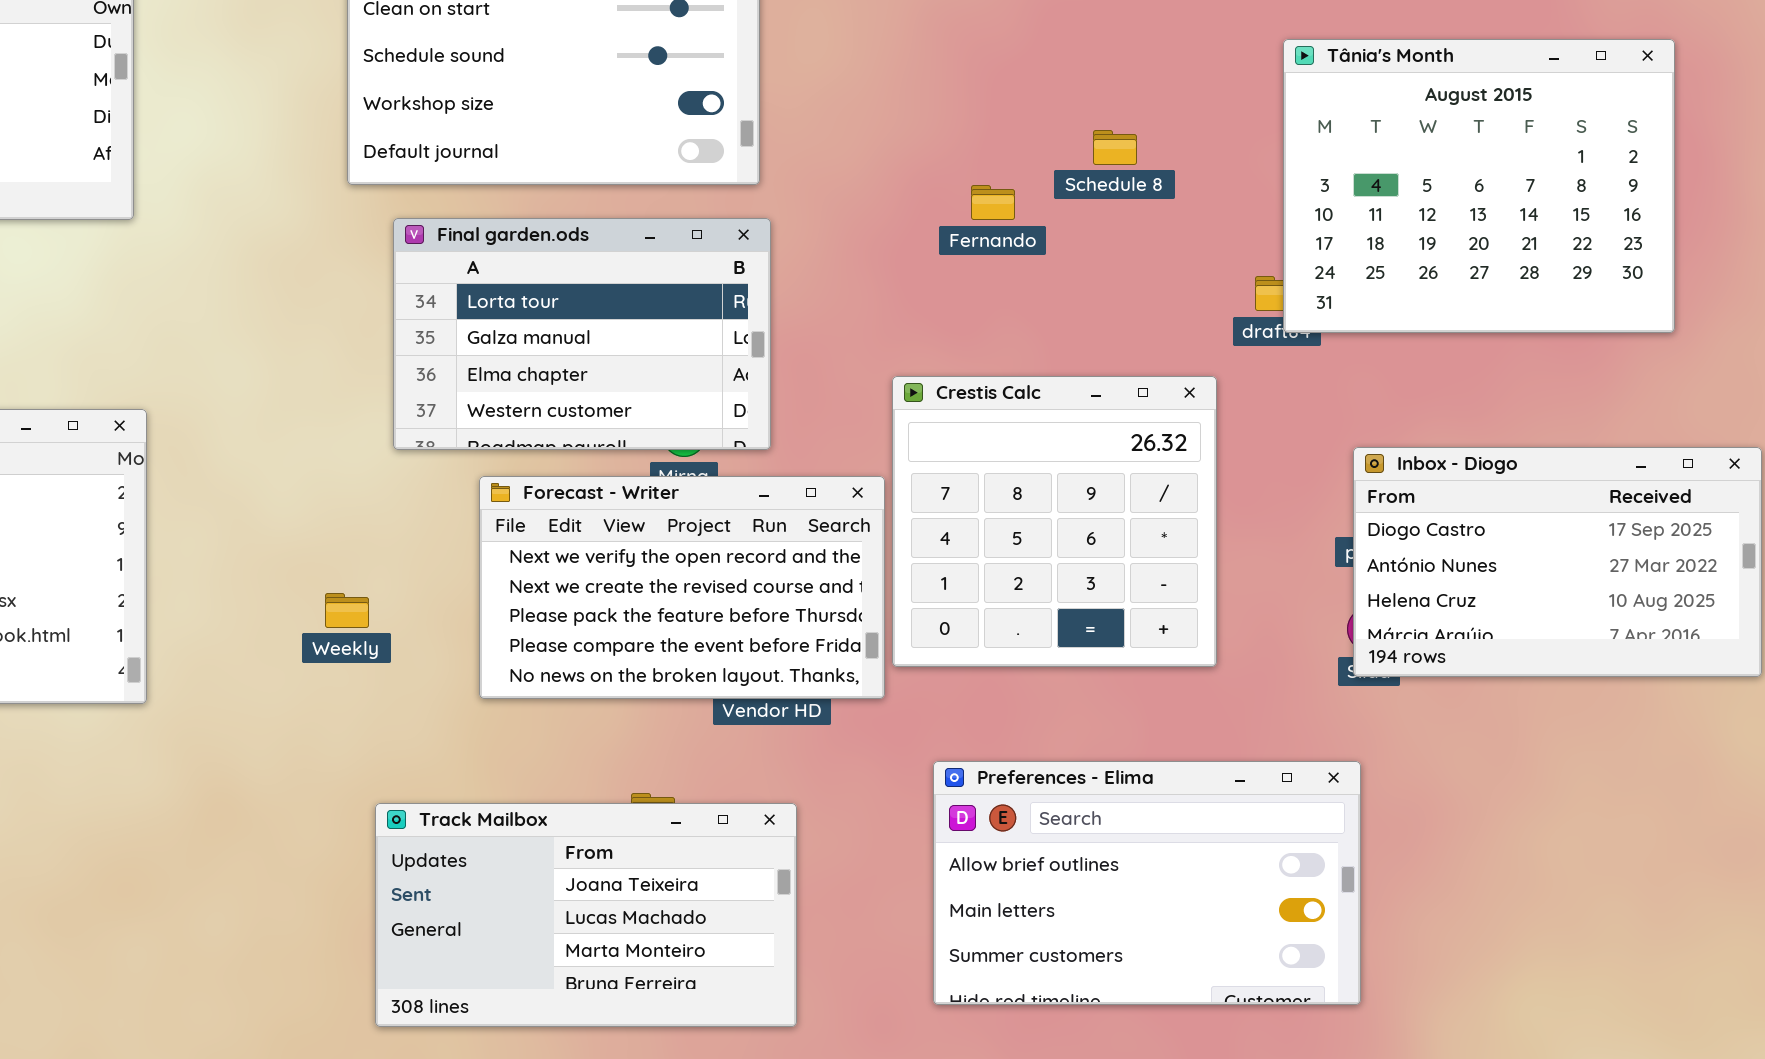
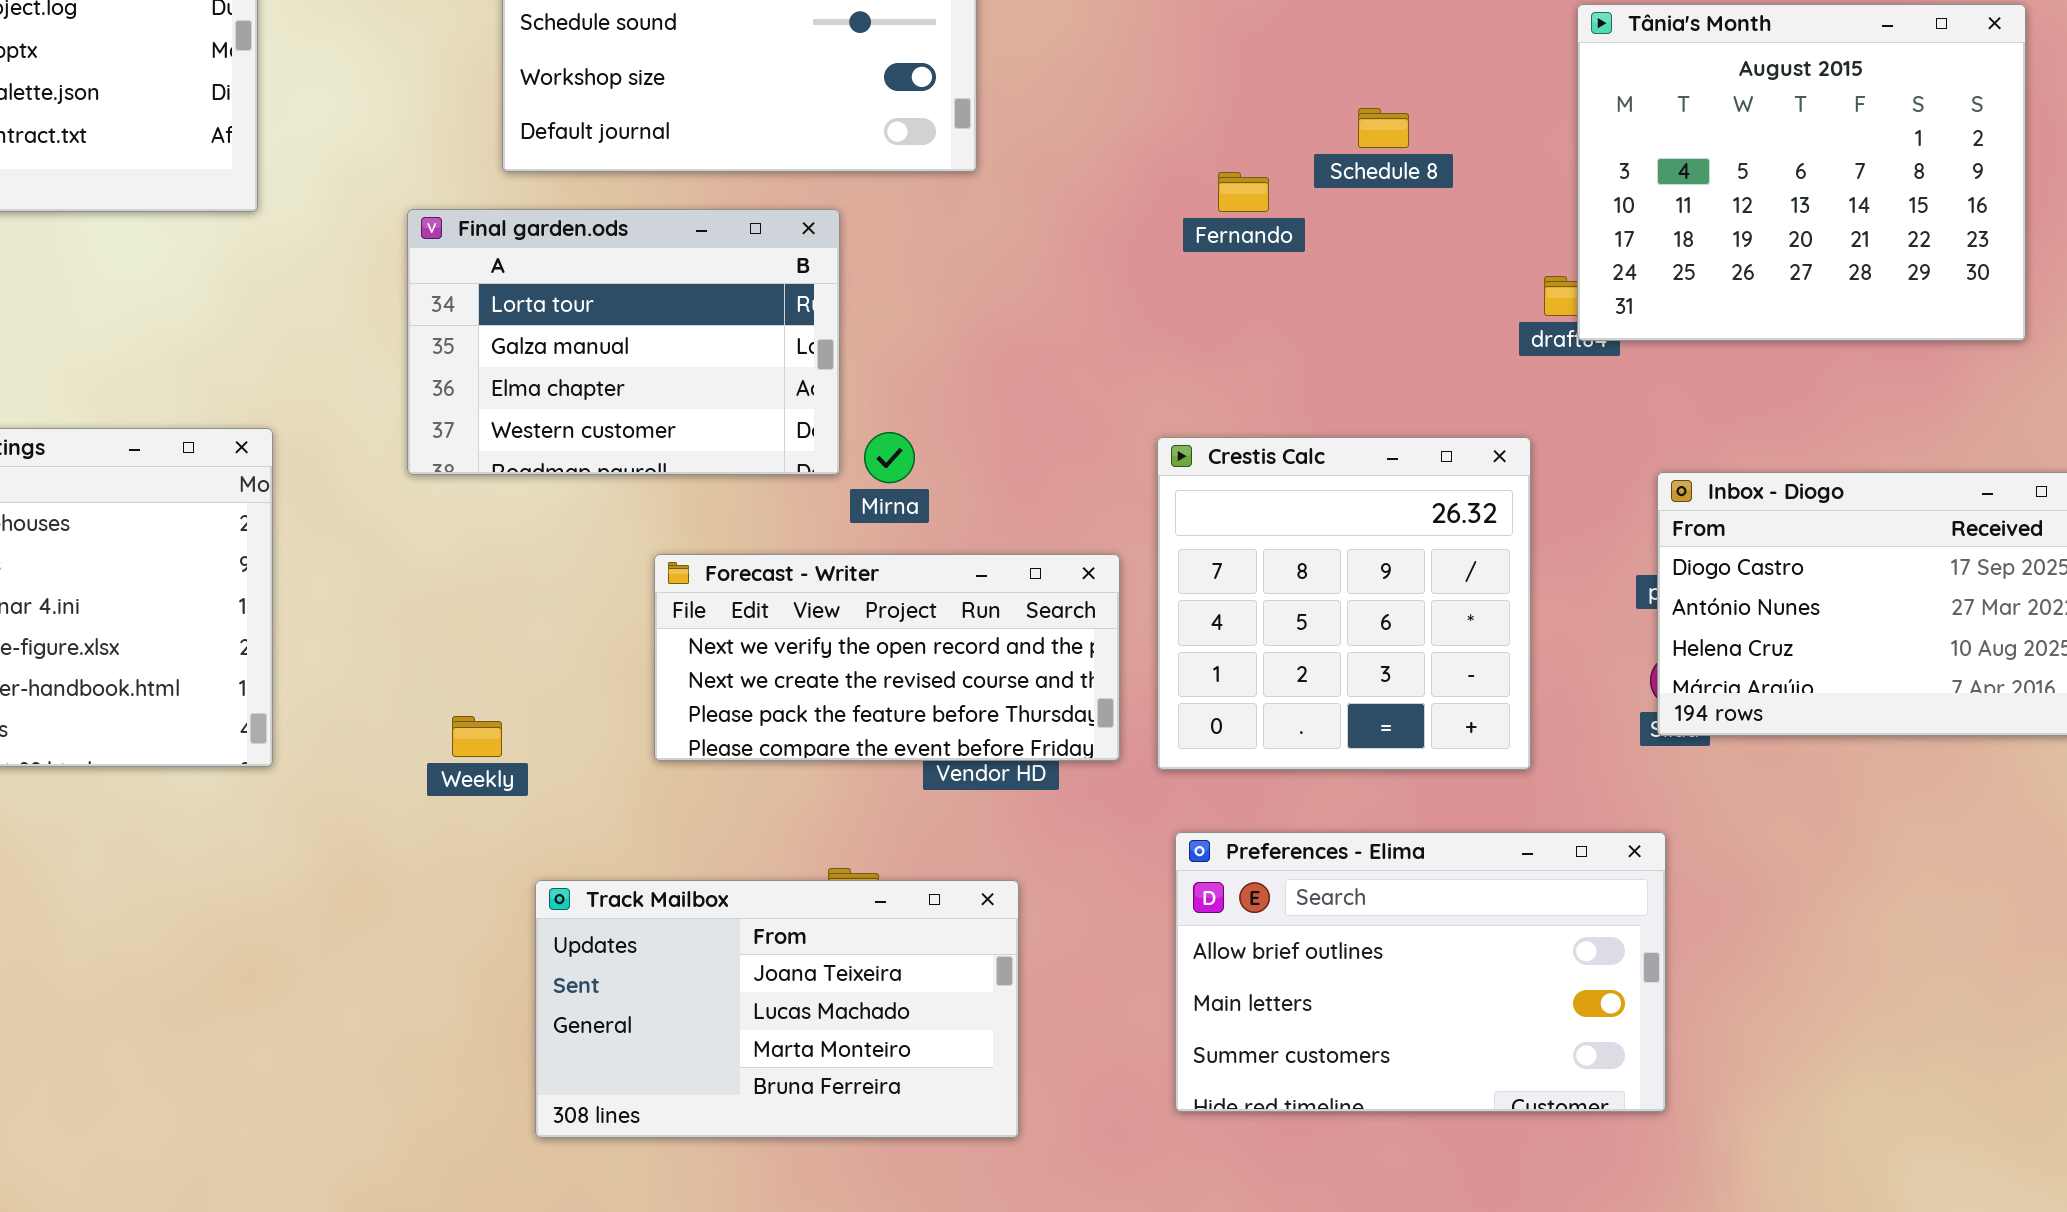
Final garden.ods: [393,218,771,450] -> [407,209,840,475], moved
Crestis Calc: [892,376,1217,667] -> [1157,437,1531,770], moved
Forecast - Writer: [479,476,885,699] -> [654,554,1120,761], resized
Weekly: [325,593,369,628] -> [452,716,502,757], moved

